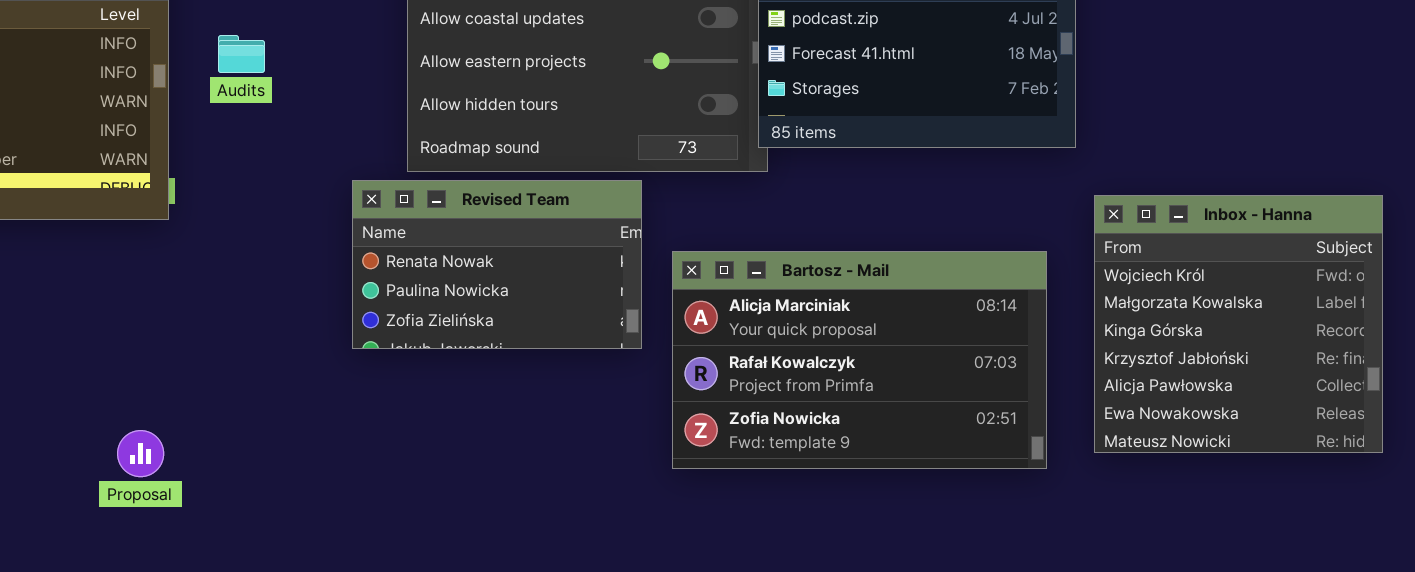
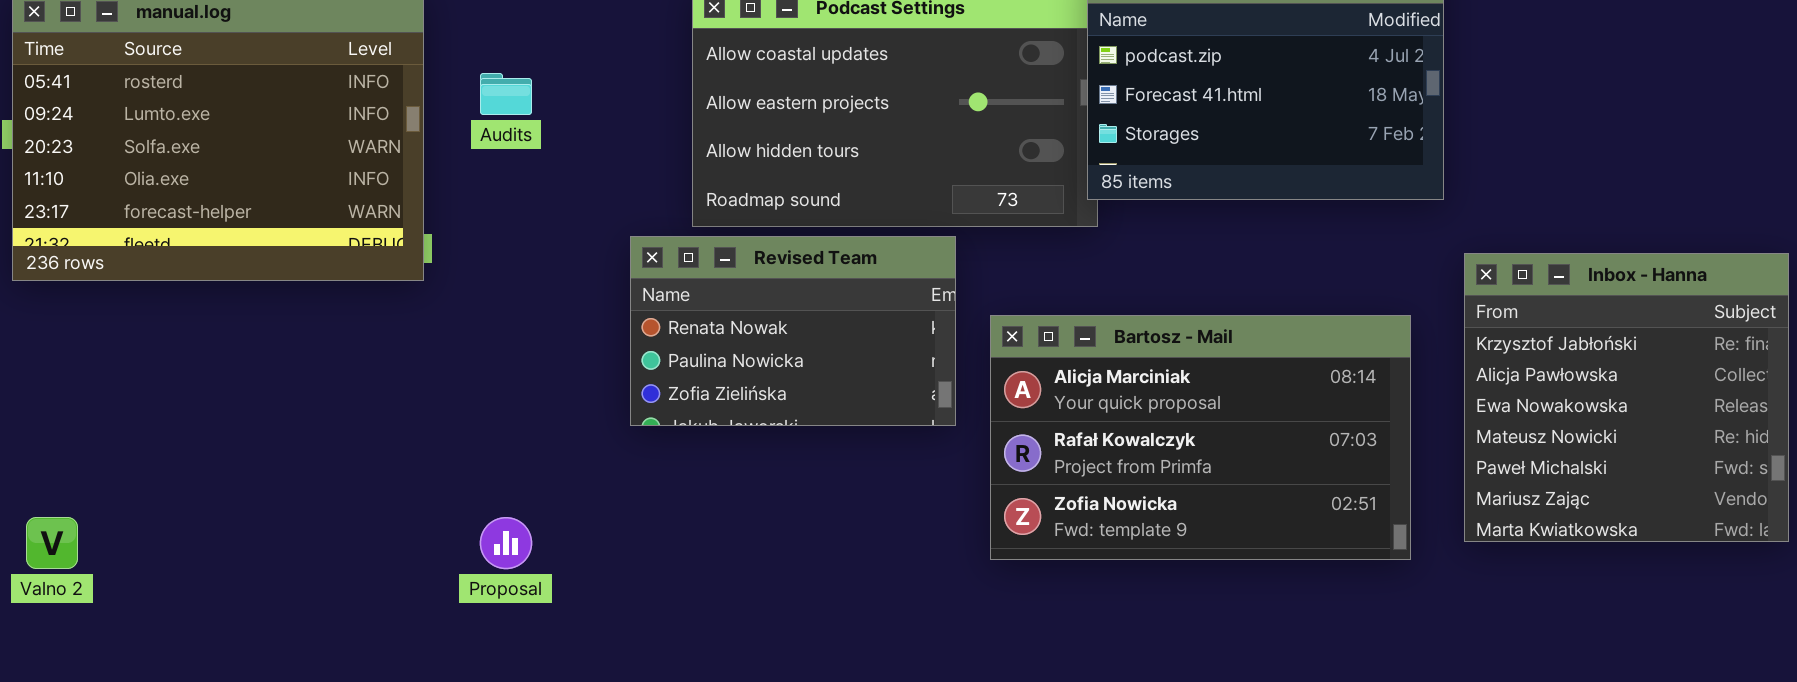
Inbox - Hanna: [1094,195,1383,453] -> [1464,253,1789,542], scrolled down 3 rows
Proposal: [117,430,164,477] -> [480,517,532,569], moved

